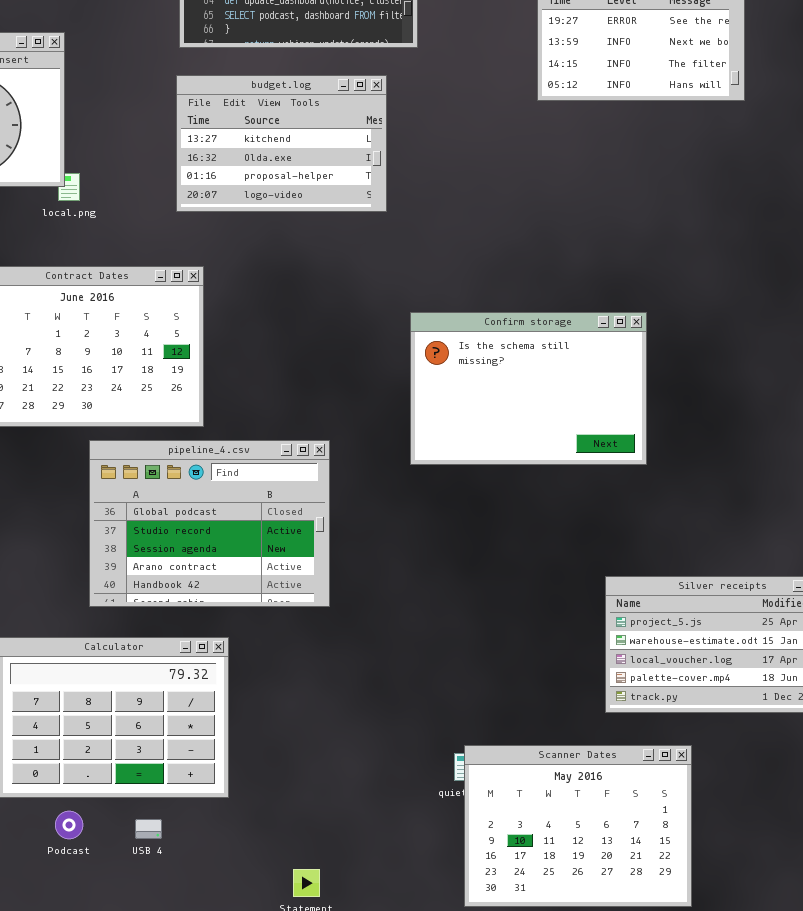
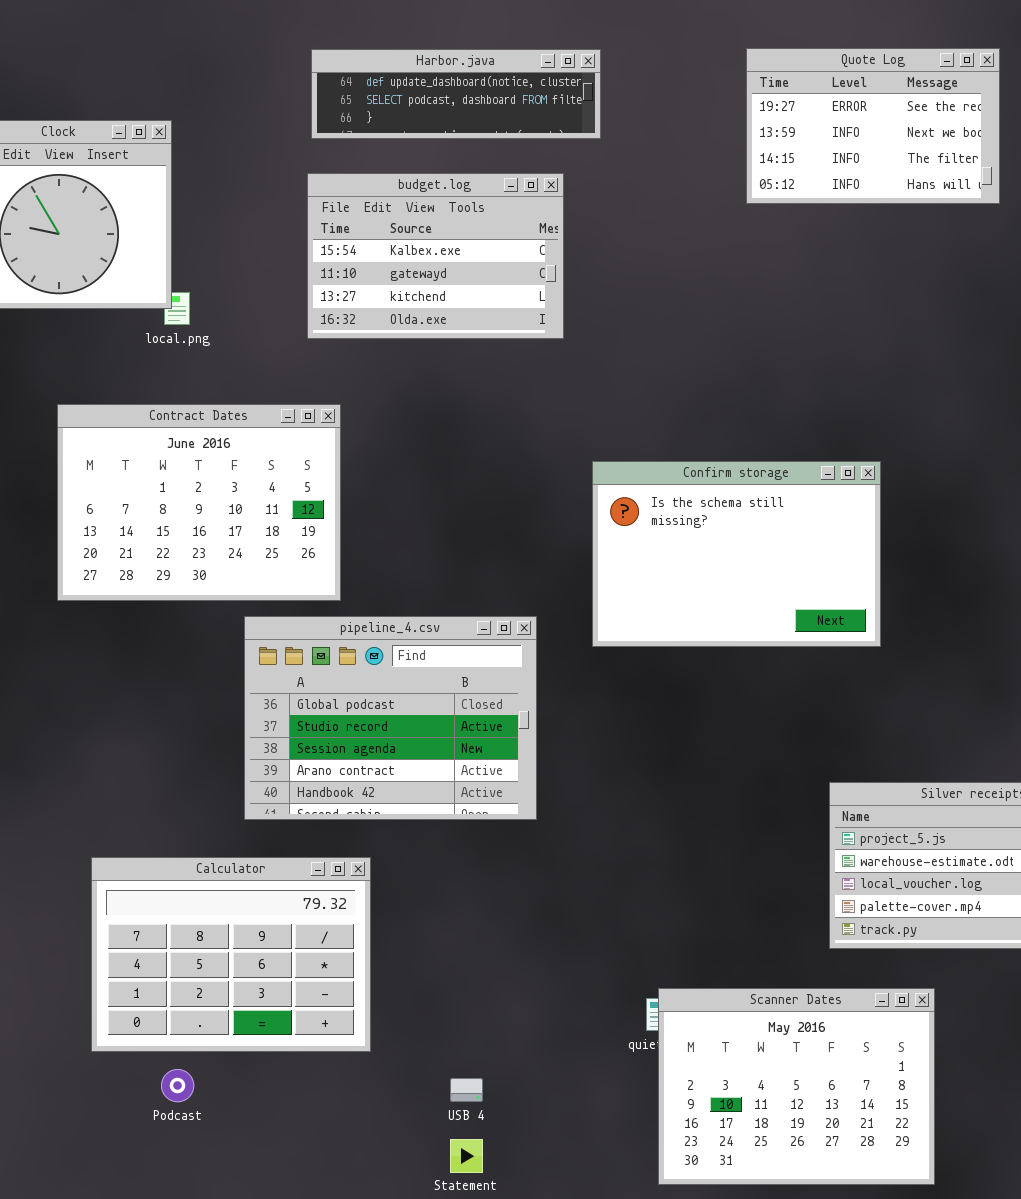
budget.log: [176,75,387,212] -> [307,173,564,339], scrolled up 2 rows
pipeline_4.csv: [89,440,330,607] -> [244,616,537,820], moved
USB 4: [135,819,162,839] -> [450,1078,483,1102], moved

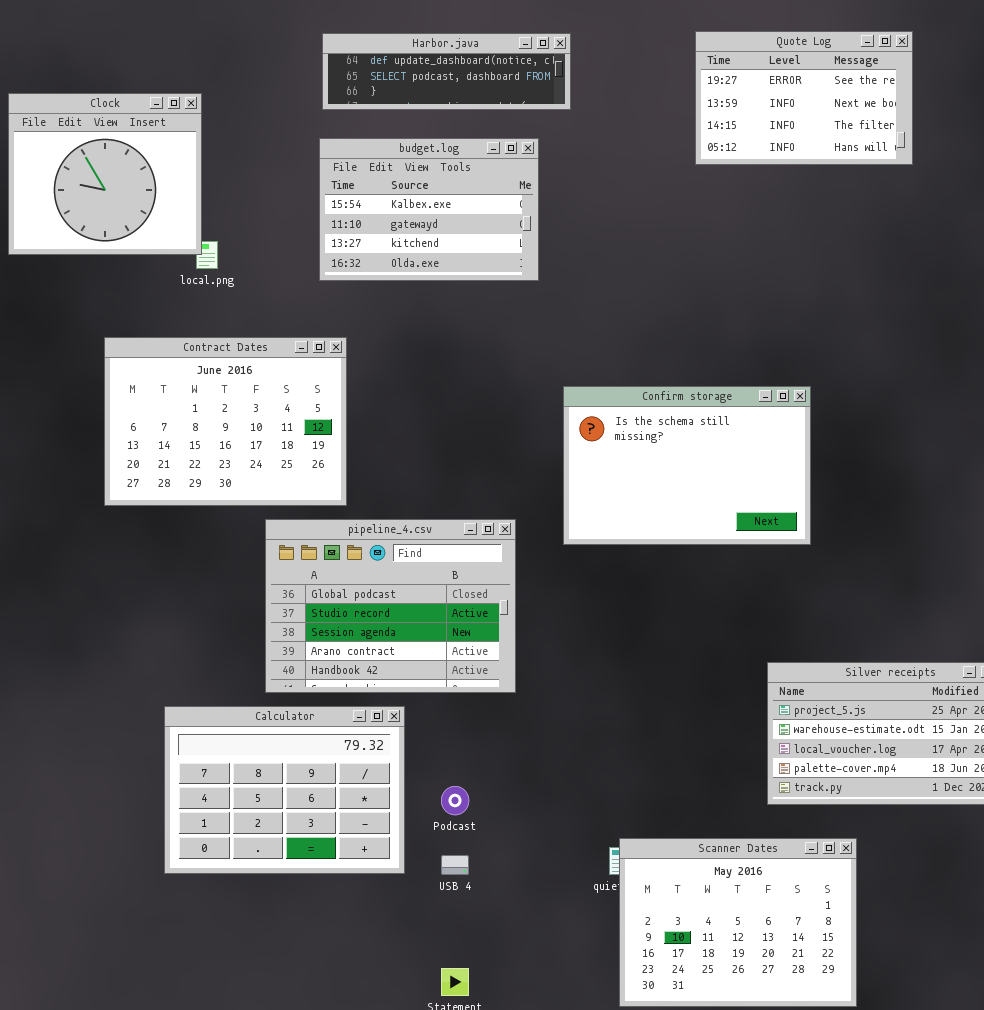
Calculator: [91,857,371,1052] -> [164,706,405,874], moved
Podcast: [161,1069,194,1102] -> [441,786,469,815], moved
USB 4: [450,1078,483,1102] -> [441,855,469,875], moved

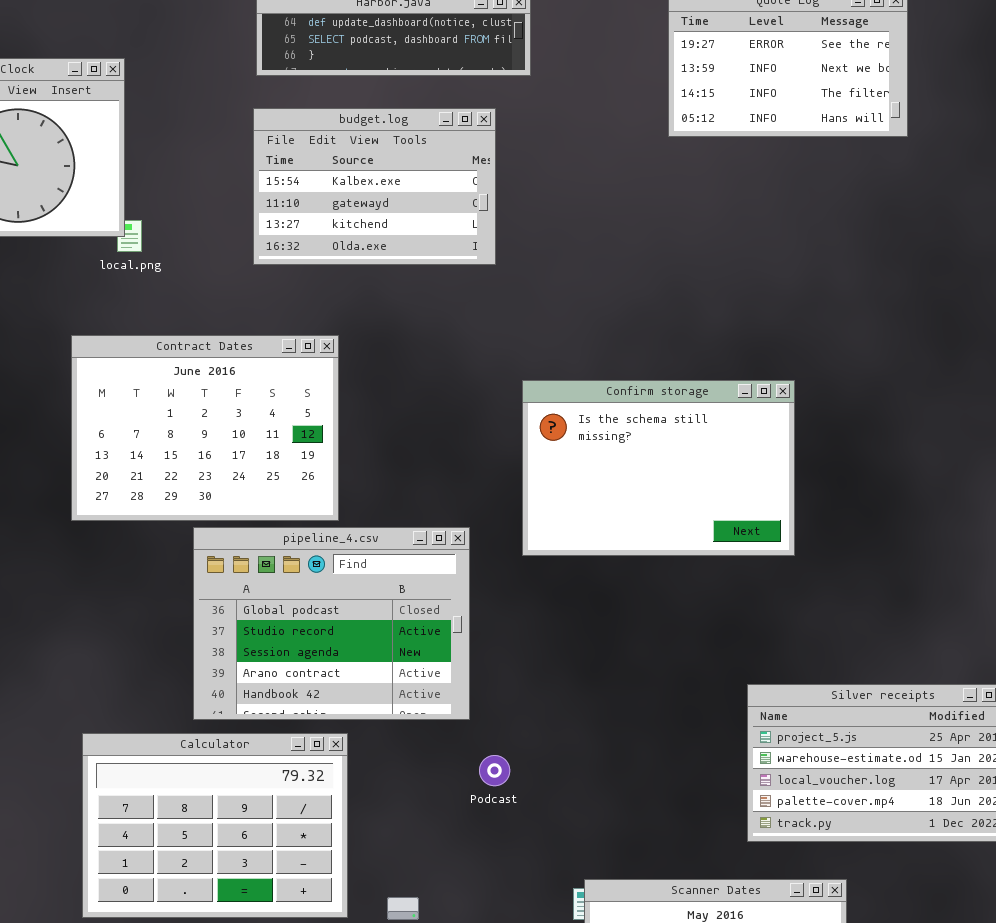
Contract Dates: [104,337,347,506] -> [71,335,339,521], moved
Podcast: [441,786,469,815] -> [479,755,510,786], moved

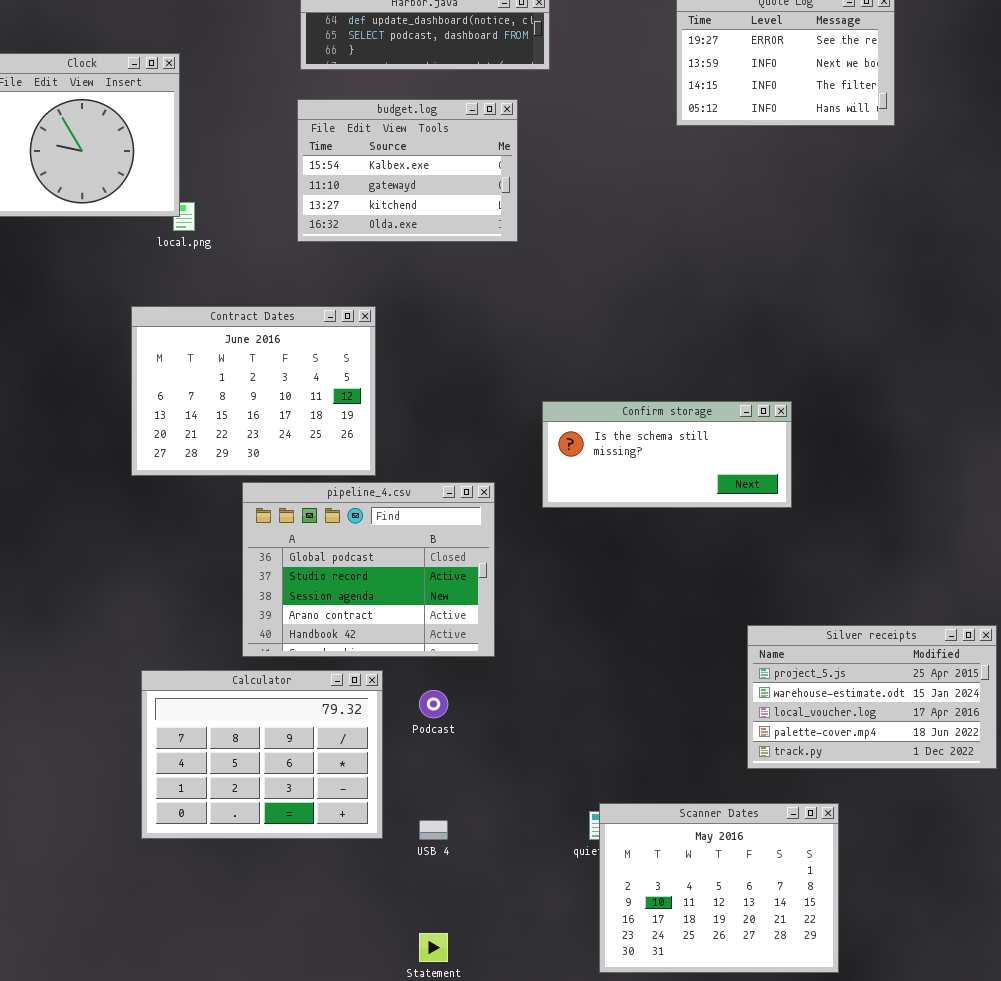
Confirm storage: [522,380,795,556] -> [542,401,792,508], resized
Podcast: [479,755,510,786] -> [419,690,448,718], moved

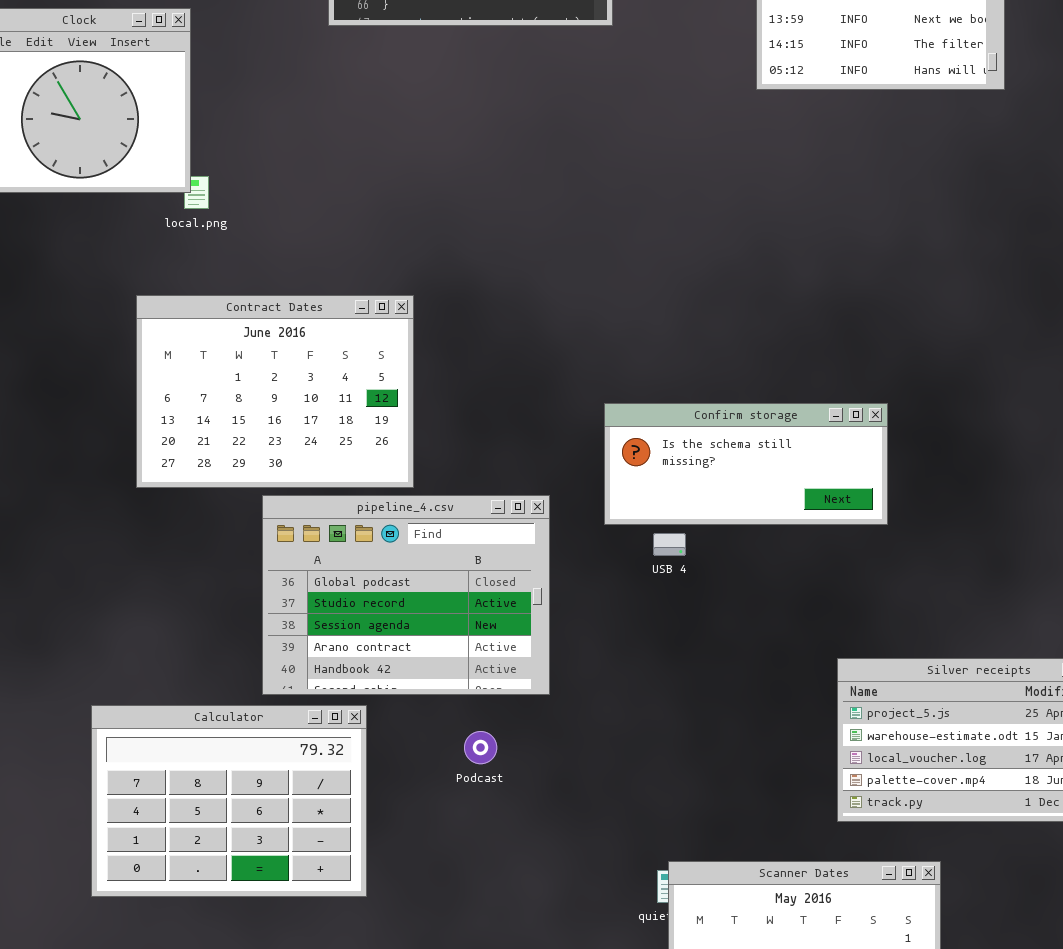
budget.log: [297,99,518,242] -> none, closed
Calculator: [141,670,383,839] -> [91,705,367,897], moved
USB 4: [419,820,448,840] -> [653,533,686,556], moved

